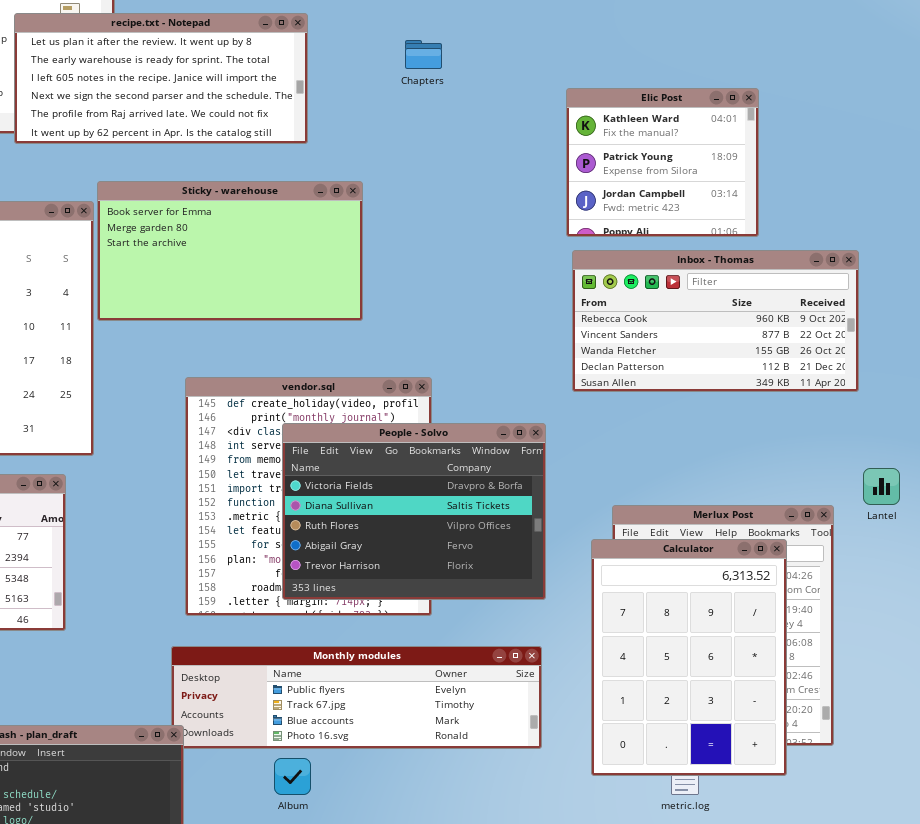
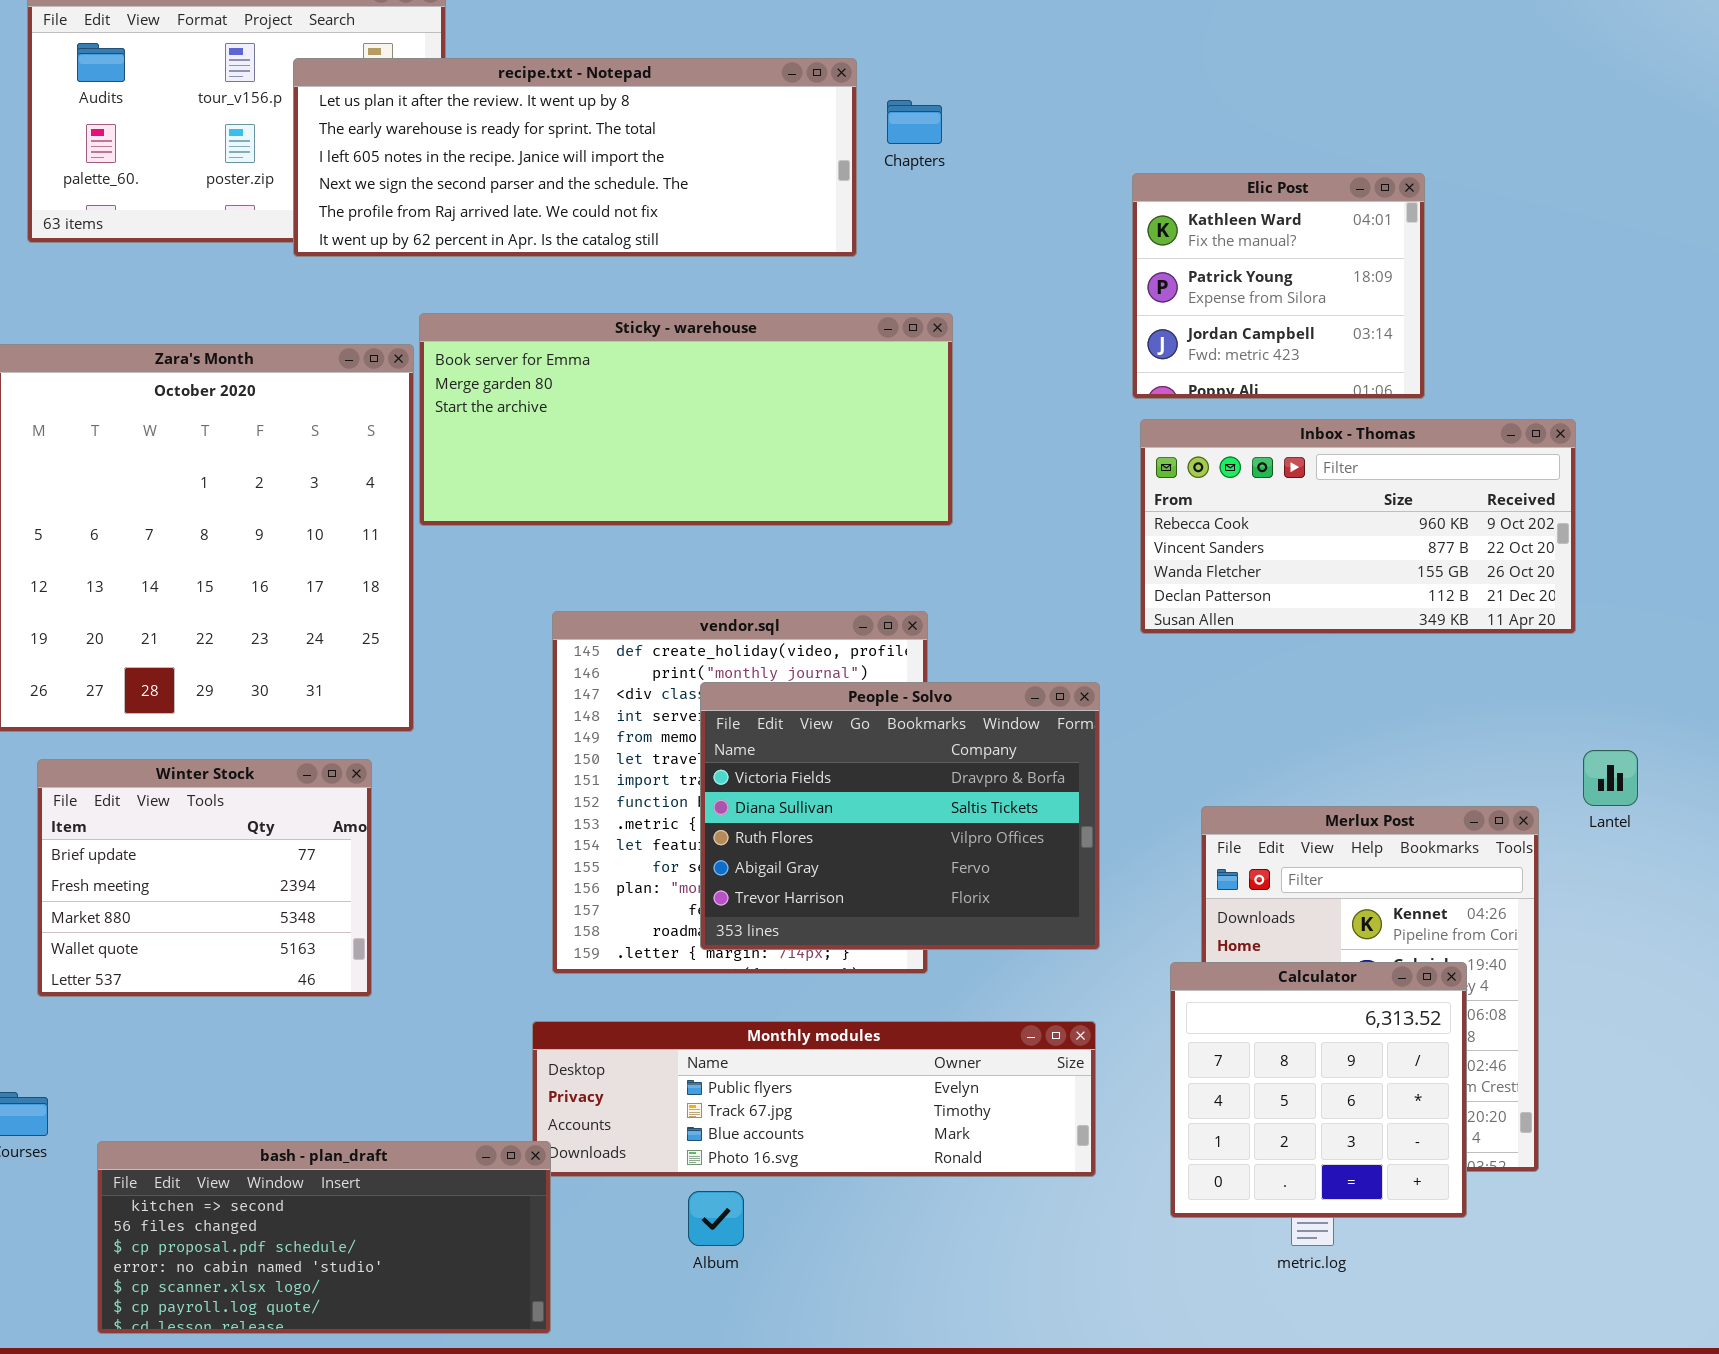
recipe.txt - Notepad: [14,13,308,144] -> [293,58,857,257], resized
Sticky - warehouse: [97,181,363,321] -> [419,313,953,526], resized
Calculator: [591,539,787,776] -> [1170,962,1467,1218], resized

